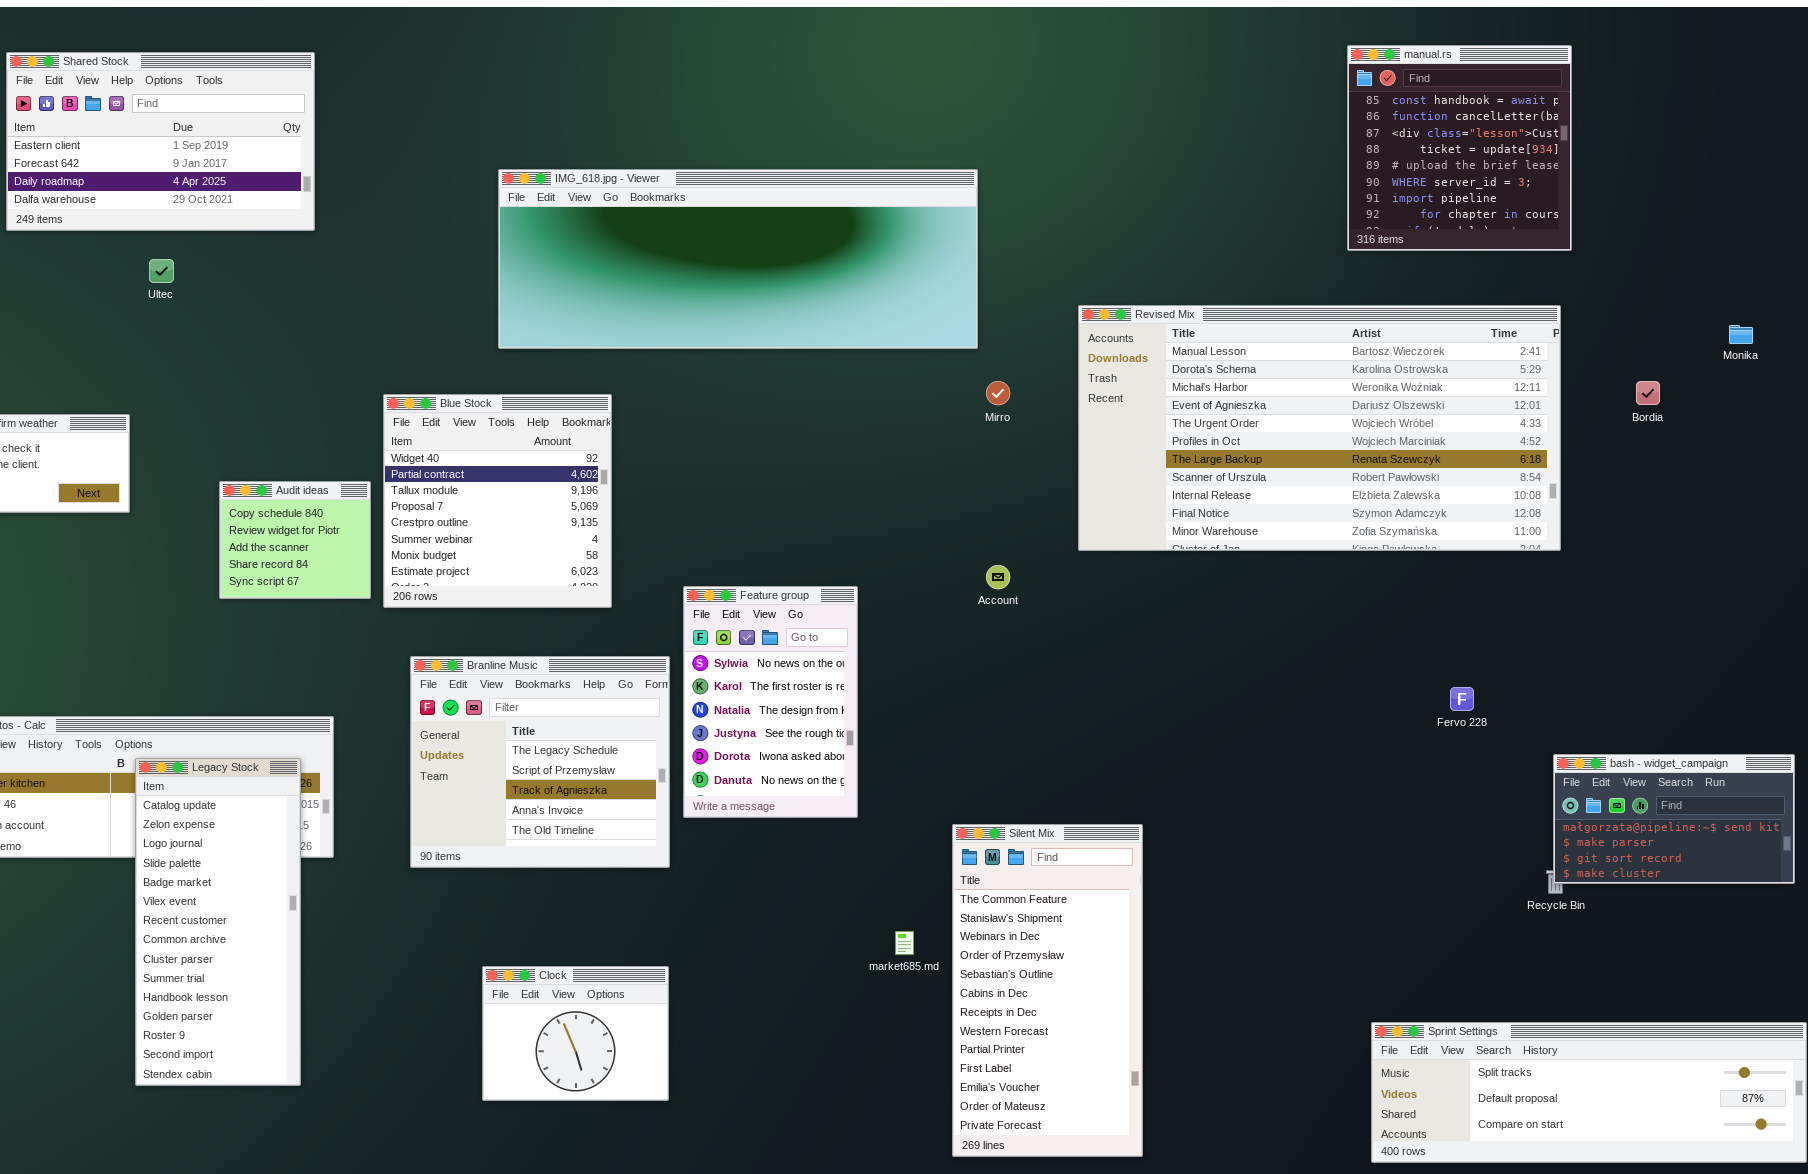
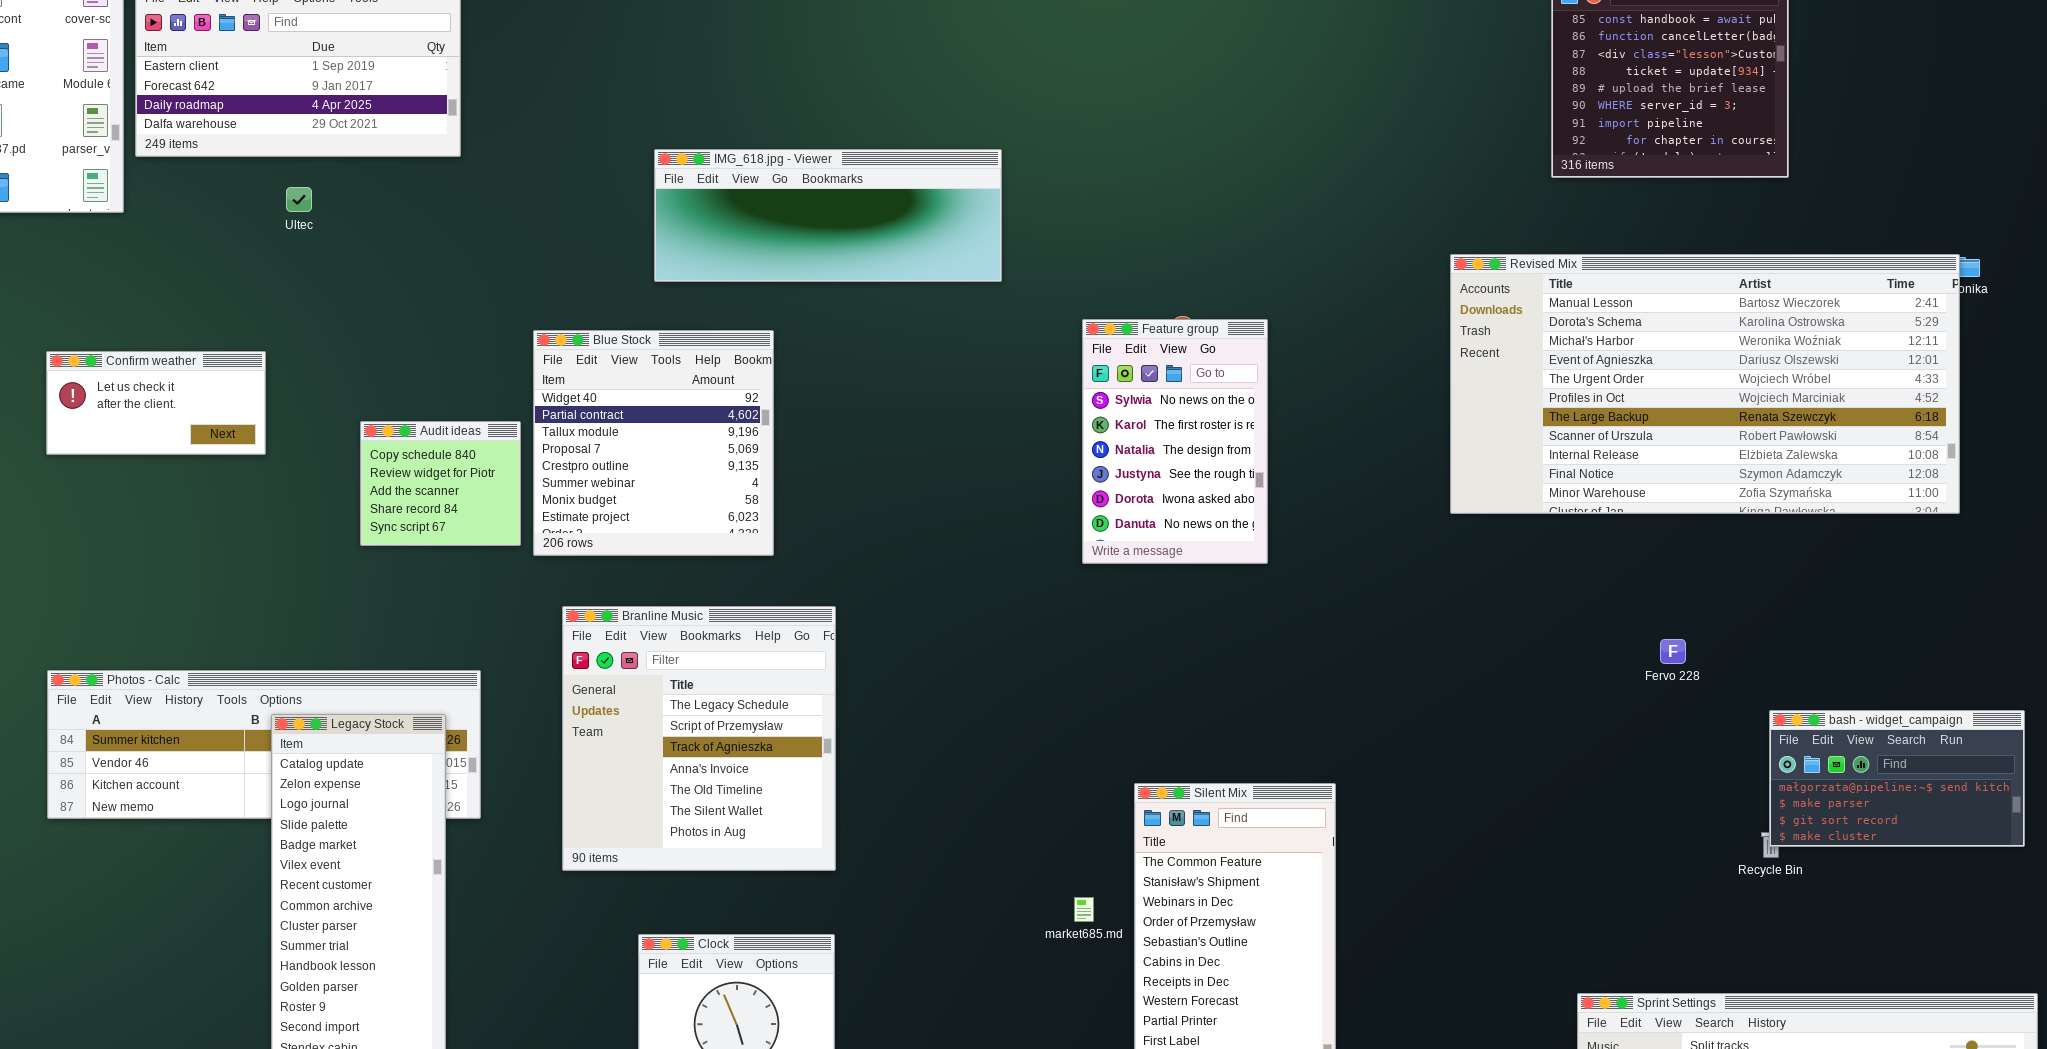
IMG_618.jpg - Viewer: [498,169,978,349] -> [654,149,1002,282], resized
Revised Mix: [1078,305,1561,551] -> [1450,254,1960,514], moved
Feature group: [683,586,858,818] -> [1082,319,1268,564], moved
Branline Music: [410,656,670,868] -> [562,606,836,871], resized

